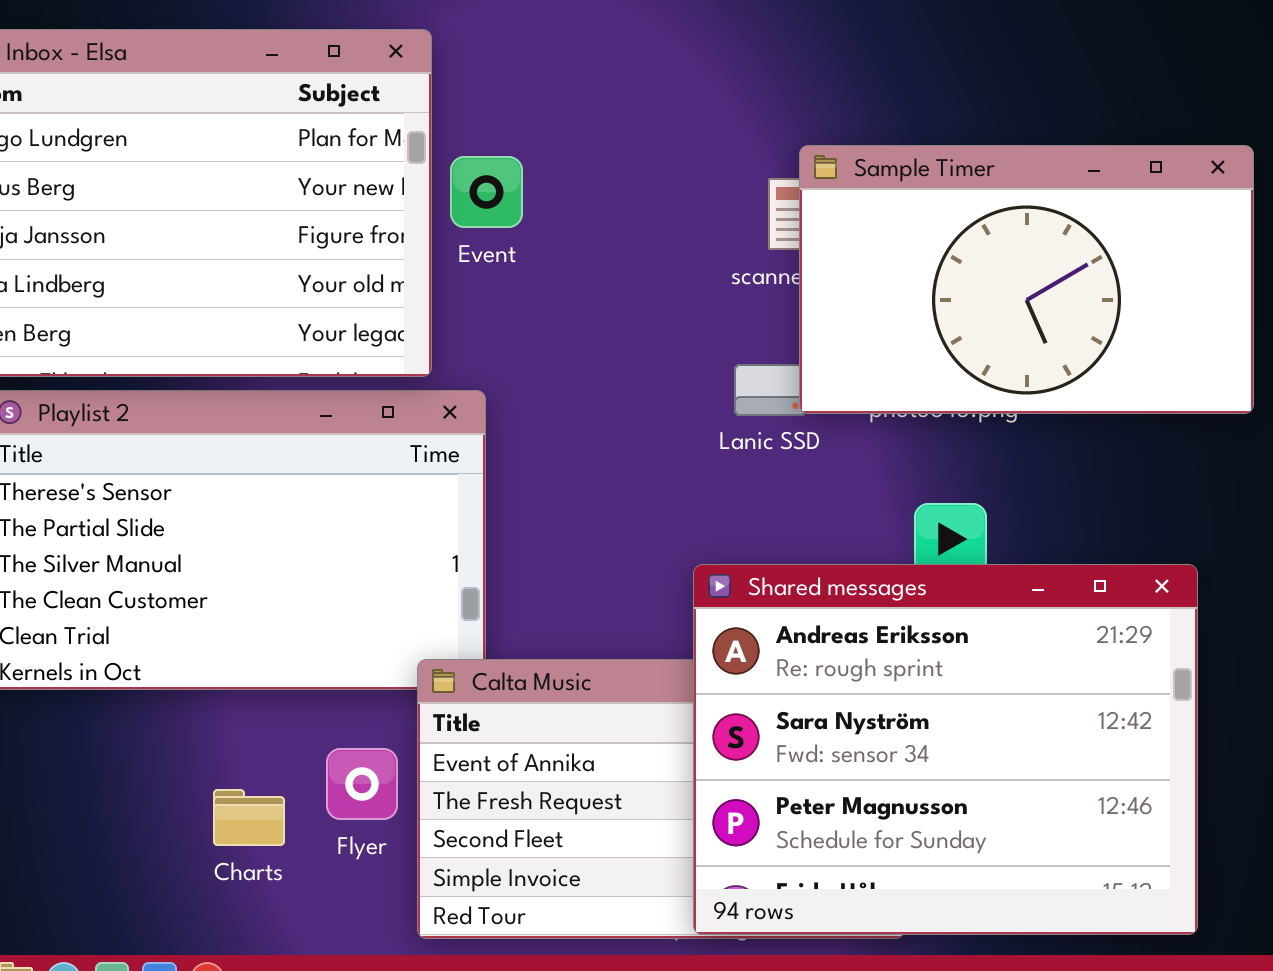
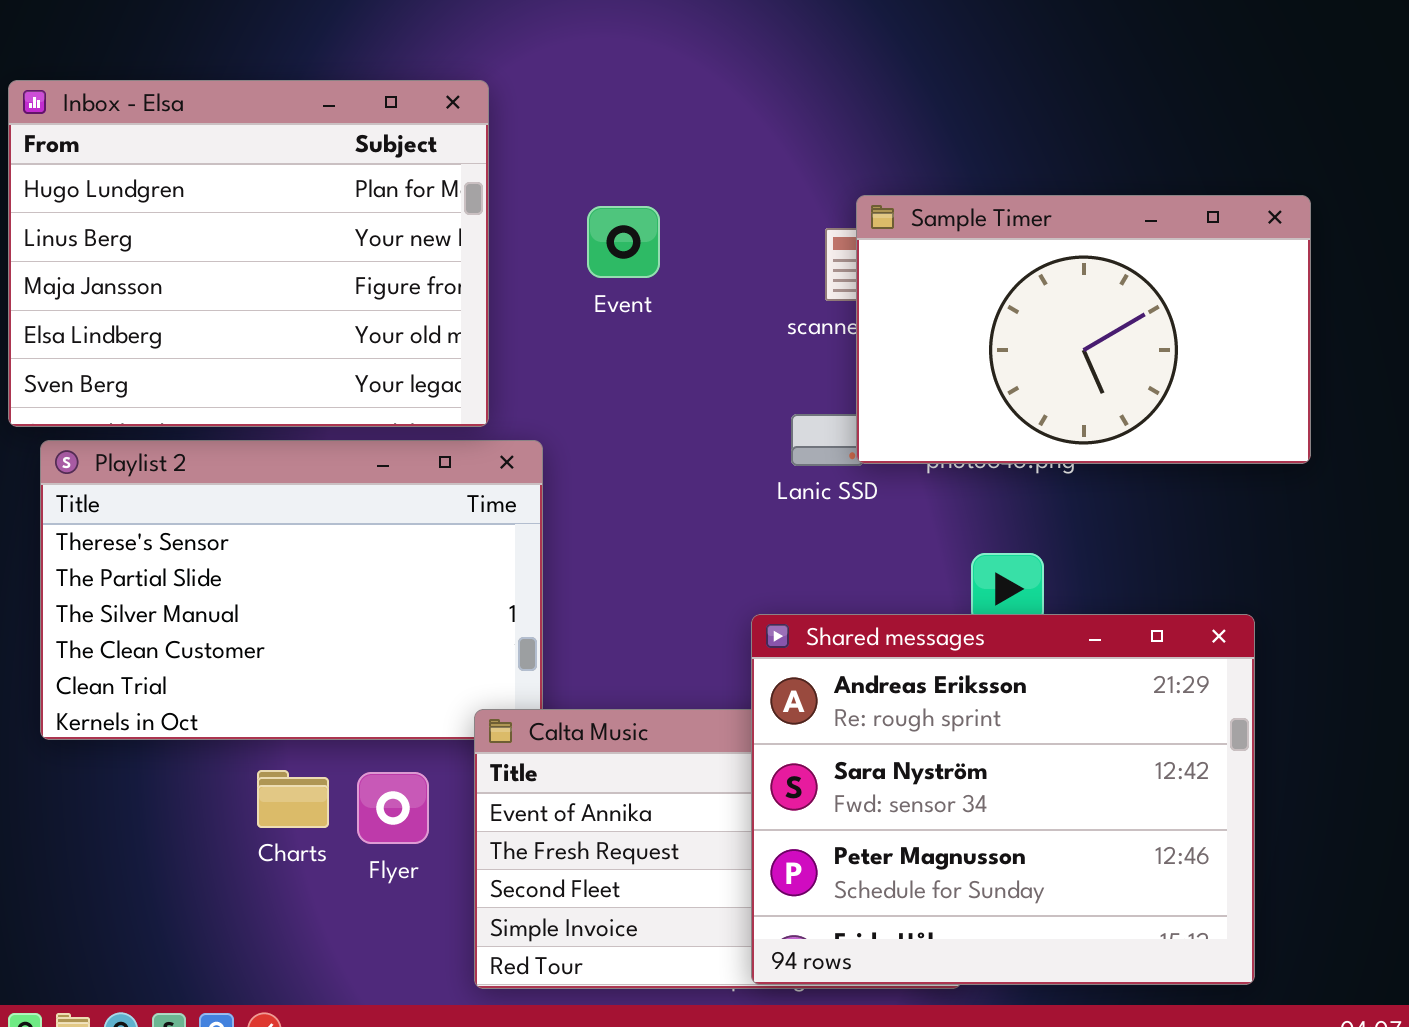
Event: [450,156,523,228] -> [587,206,660,278], moved
Flyer: [326,748,398,820] -> [357,772,429,844], moved
Charts: [213,789,285,846] -> [257,770,329,828], moved

